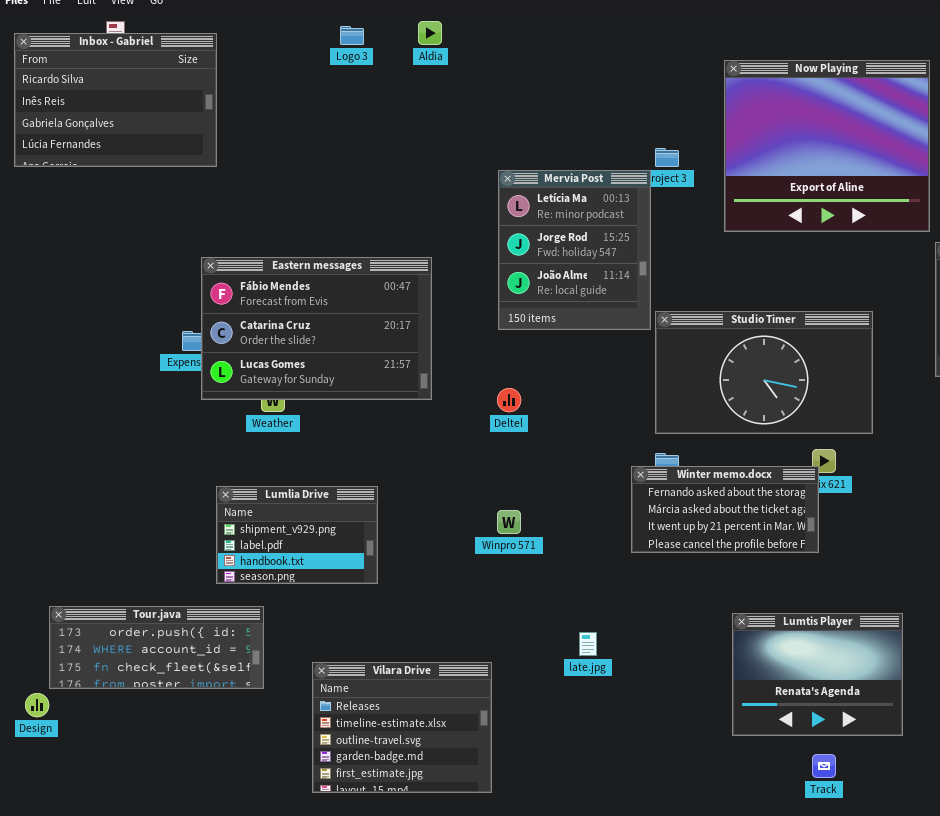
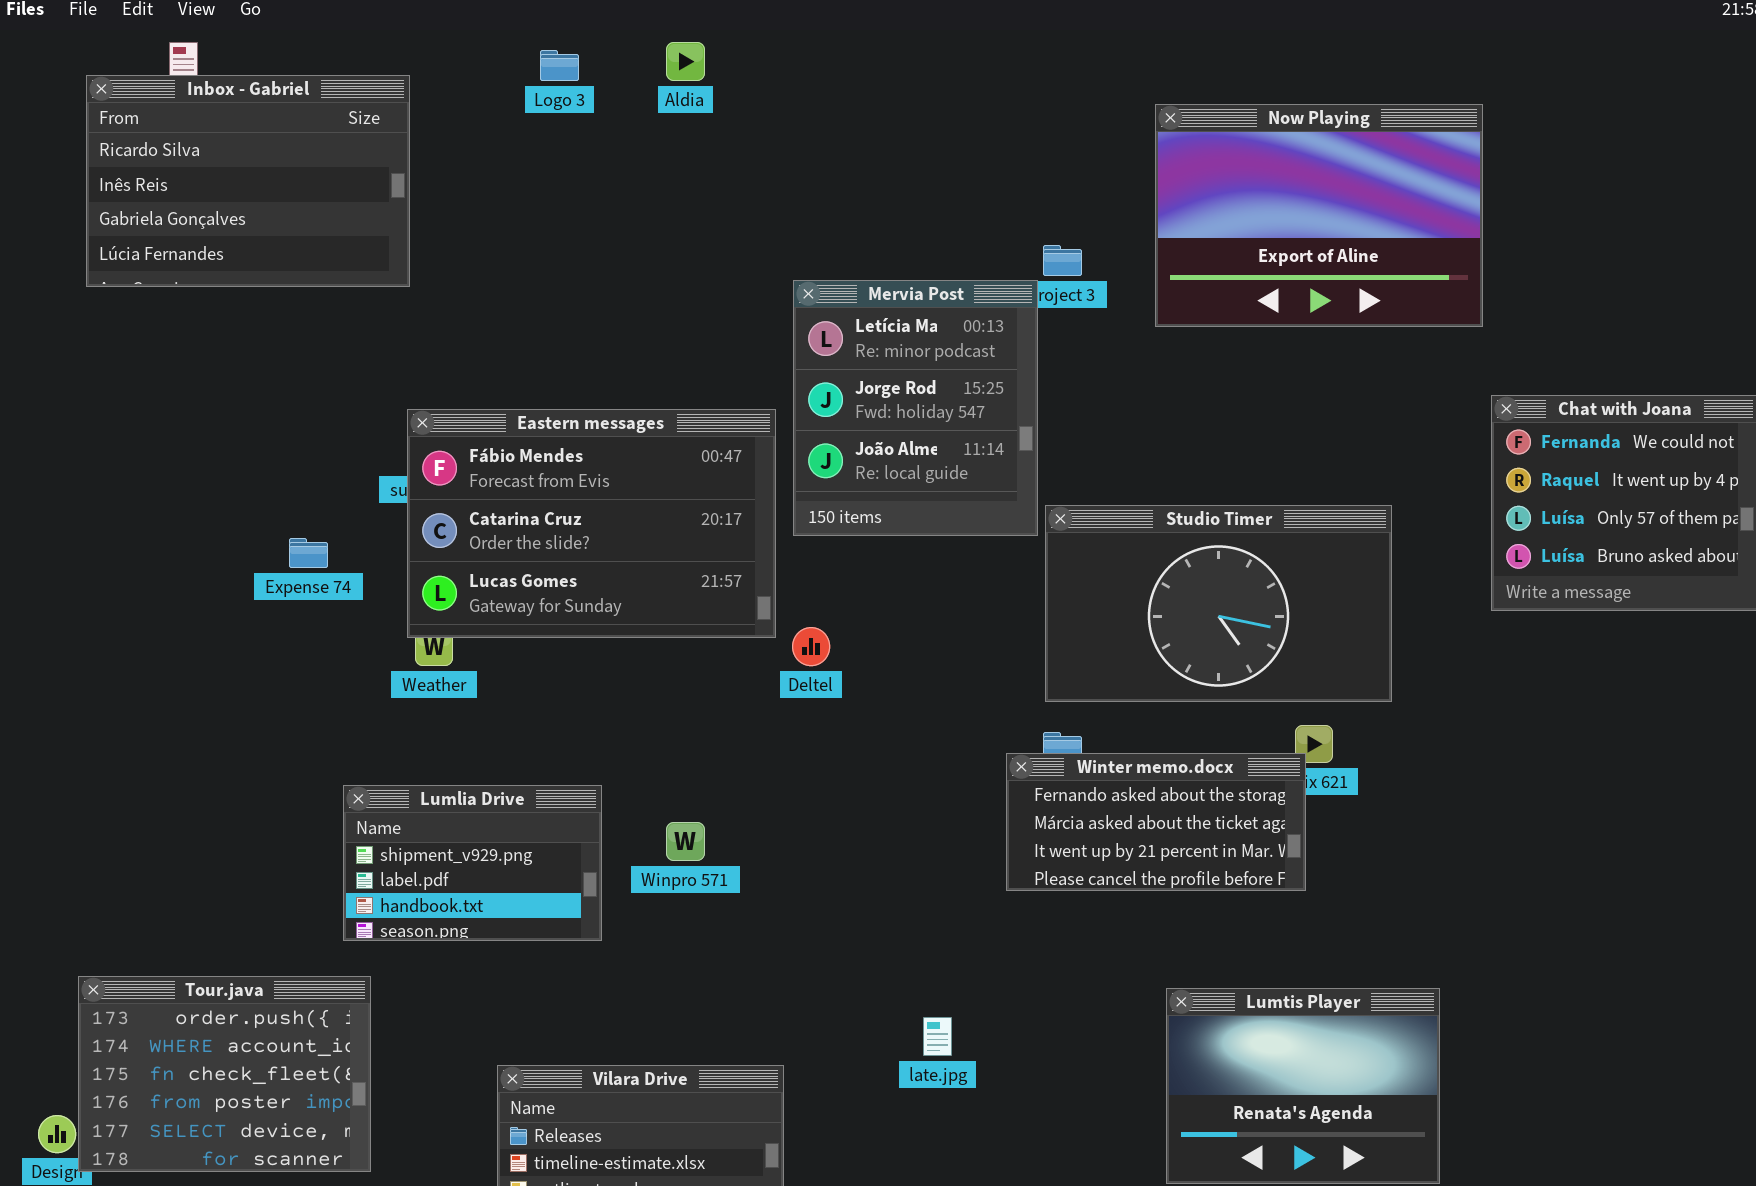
Inbox - Gabriel: [14,33,217,167] -> [86,75,410,287], moved
Now Playing: [724,60,930,232] -> [1155,104,1483,327], resized
Eastern messages: [201,257,432,400] -> [407,409,776,638], moved
Winpro 571: [497,510,521,534] -> [666,822,705,861], moved
Tour.java: [49,606,264,689] -> [78,976,371,1172], resized

